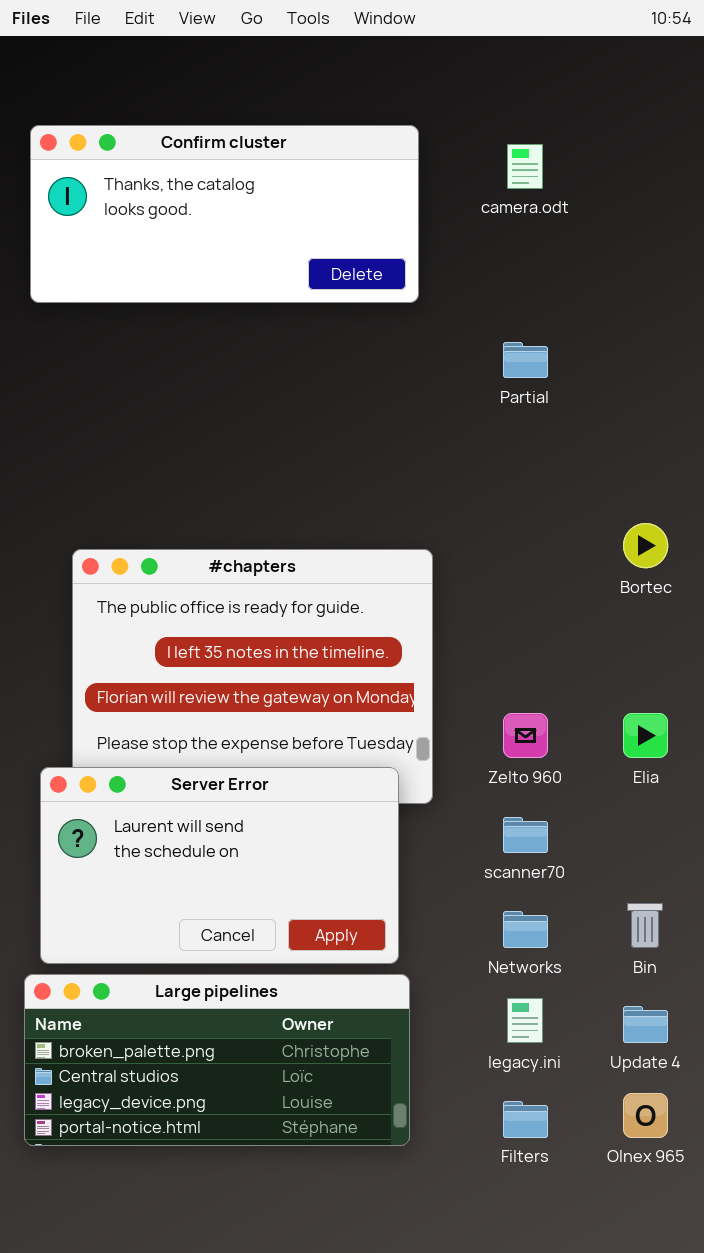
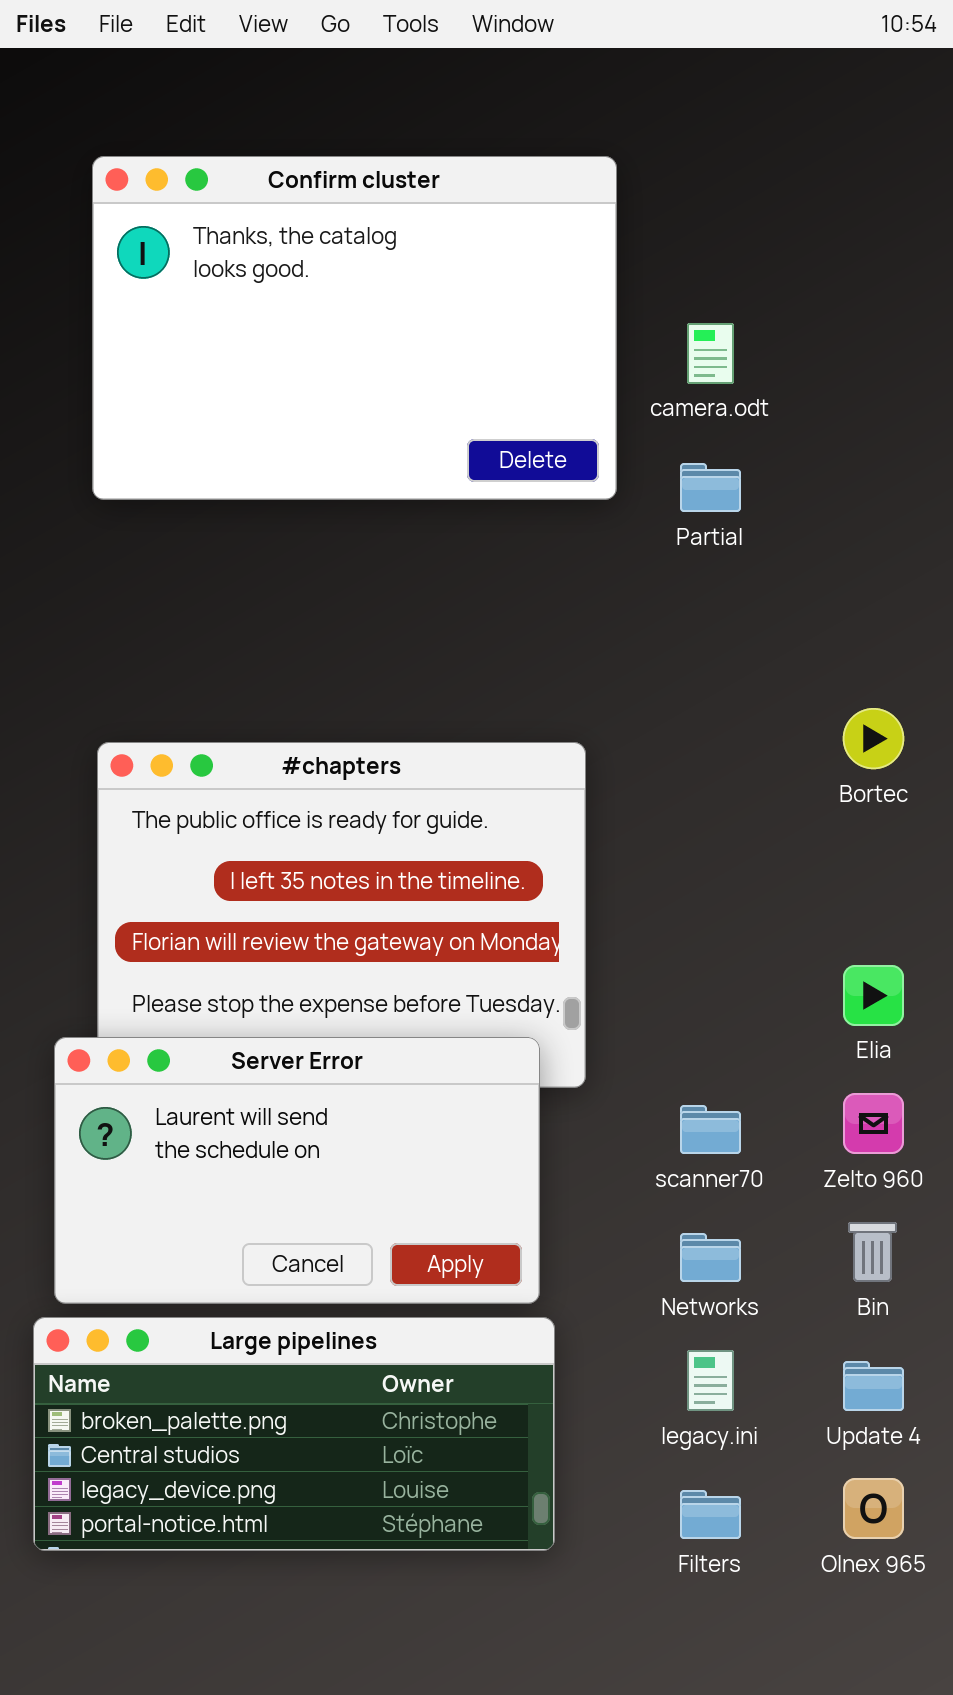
Confirm cluster: [30,125,419,303] -> [92,156,617,500], moved, resized
camera.odt: [507,144,543,189] -> [687,323,734,384], moved
Zelto 960: [503,713,548,758] -> [843,1093,904,1154], moved

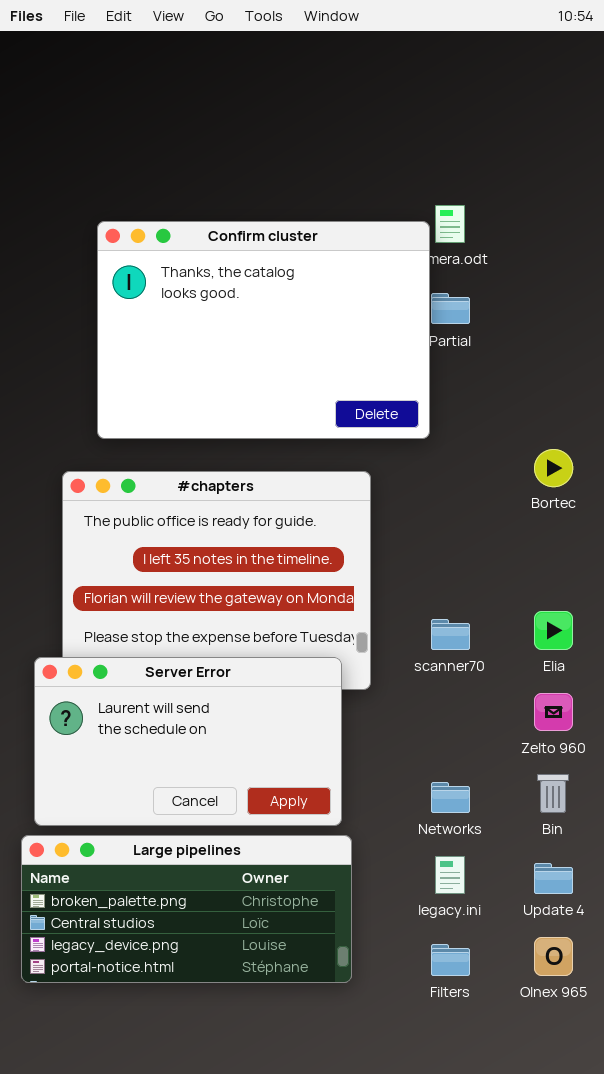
Confirm cluster: [92,156,617,500] -> [97,221,430,439], moved
scanner70: [680,1105,741,1154] -> [431,619,470,650], moved

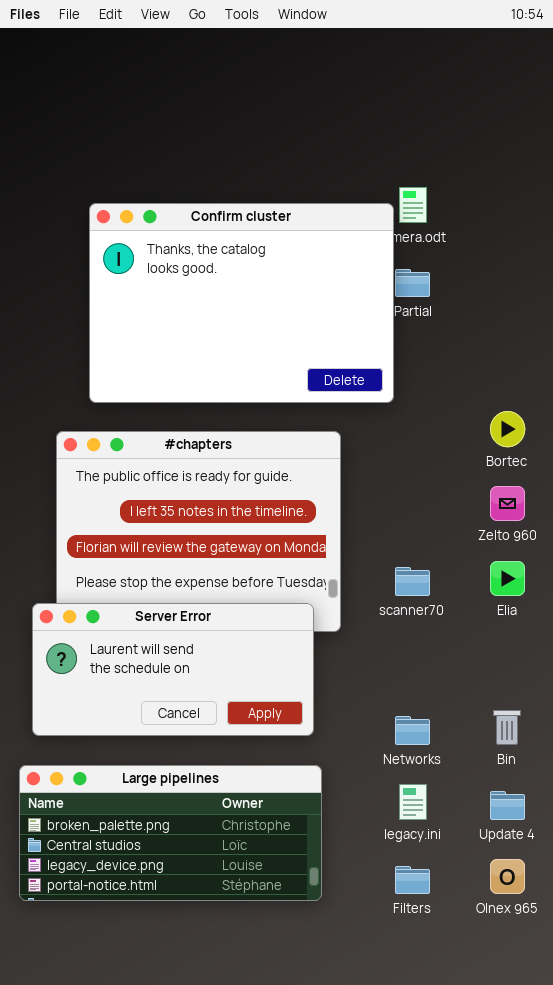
Server Error: [34,657,342,826] -> [32,603,314,736], resized
Zelto 960: [534,693,573,731] -> [490,486,525,521], moved

